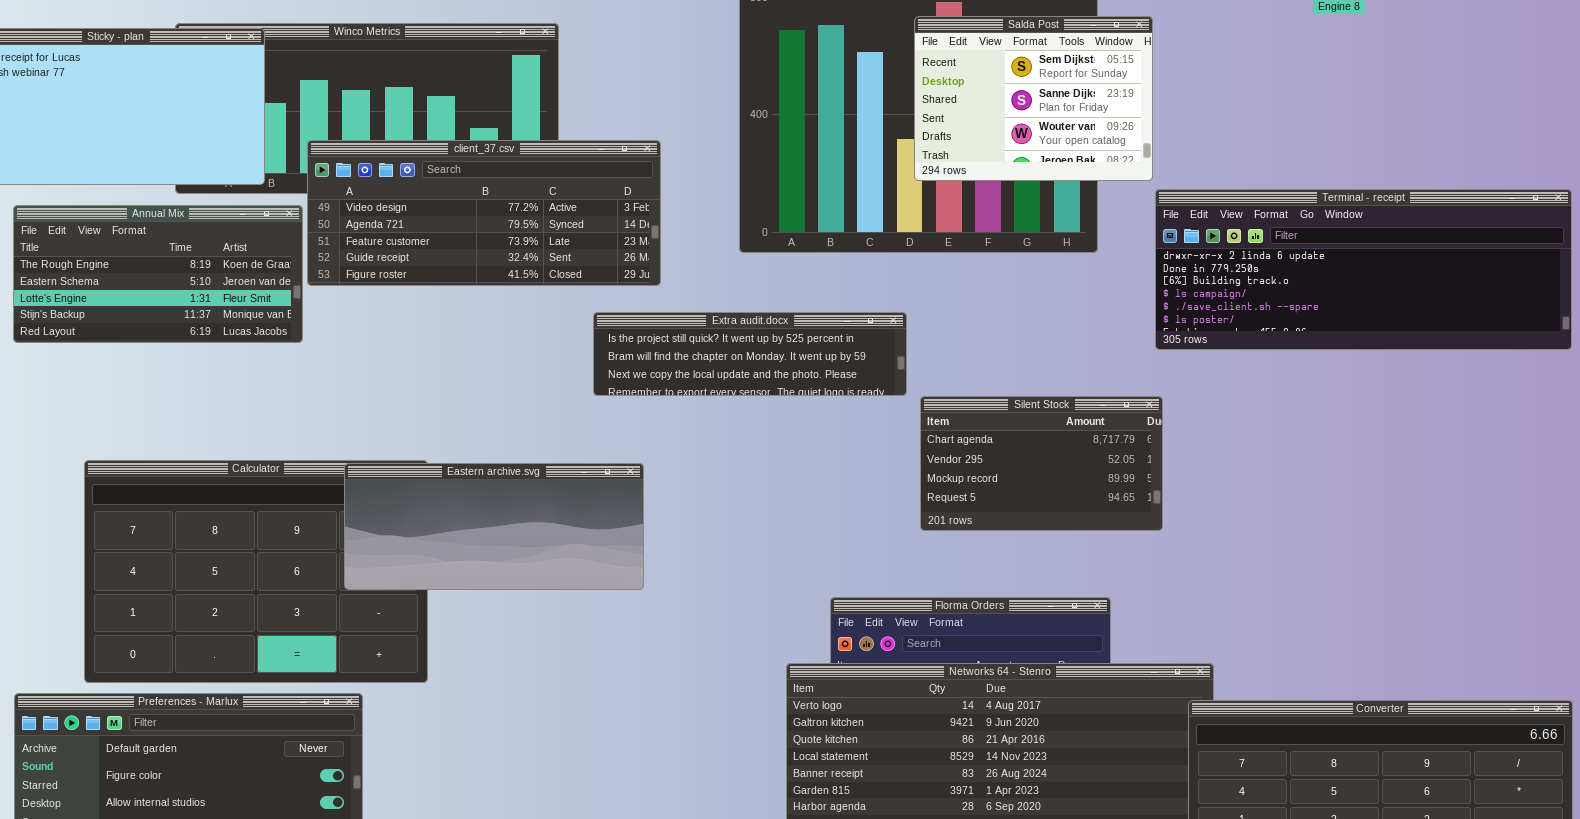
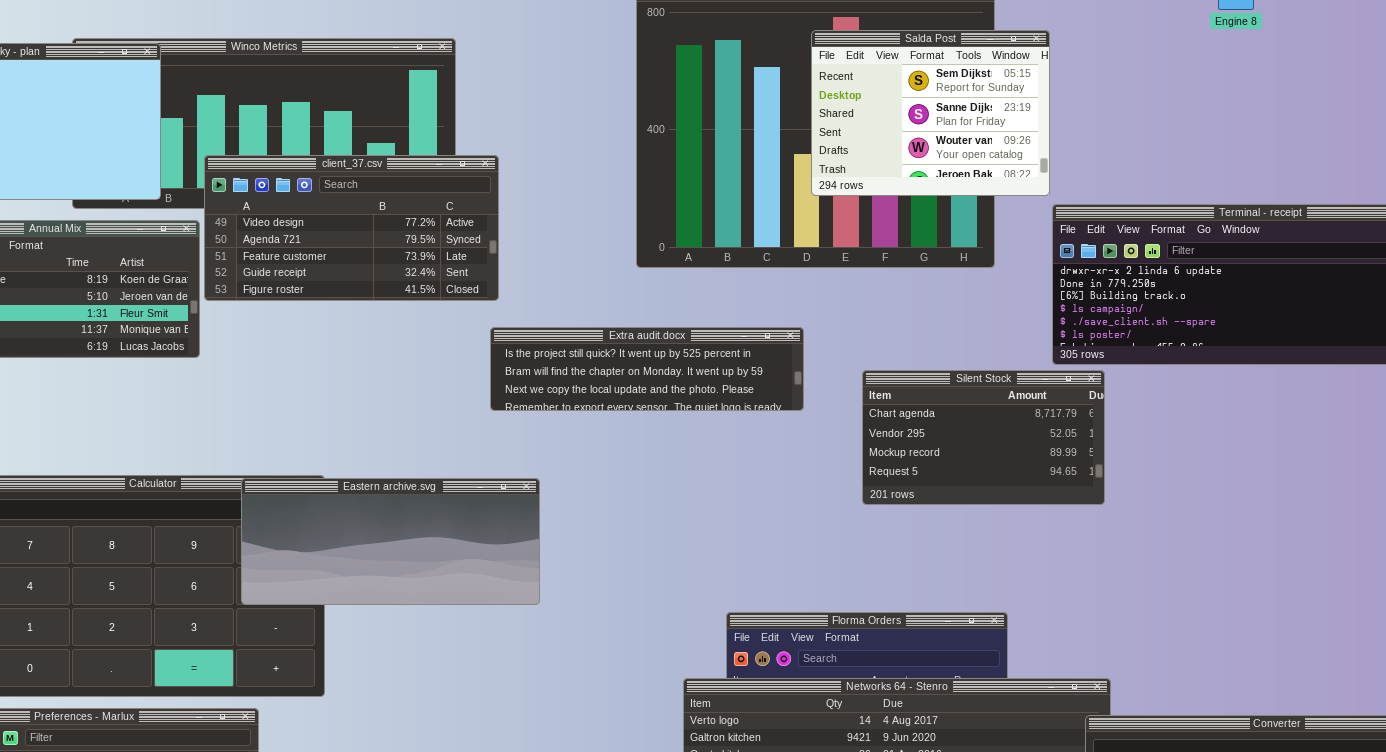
client_37.csv: [307,140,661,286] -> [204,155,499,301], resized
Silent Stock: [920,396,1163,531] -> [862,370,1105,505], moved

